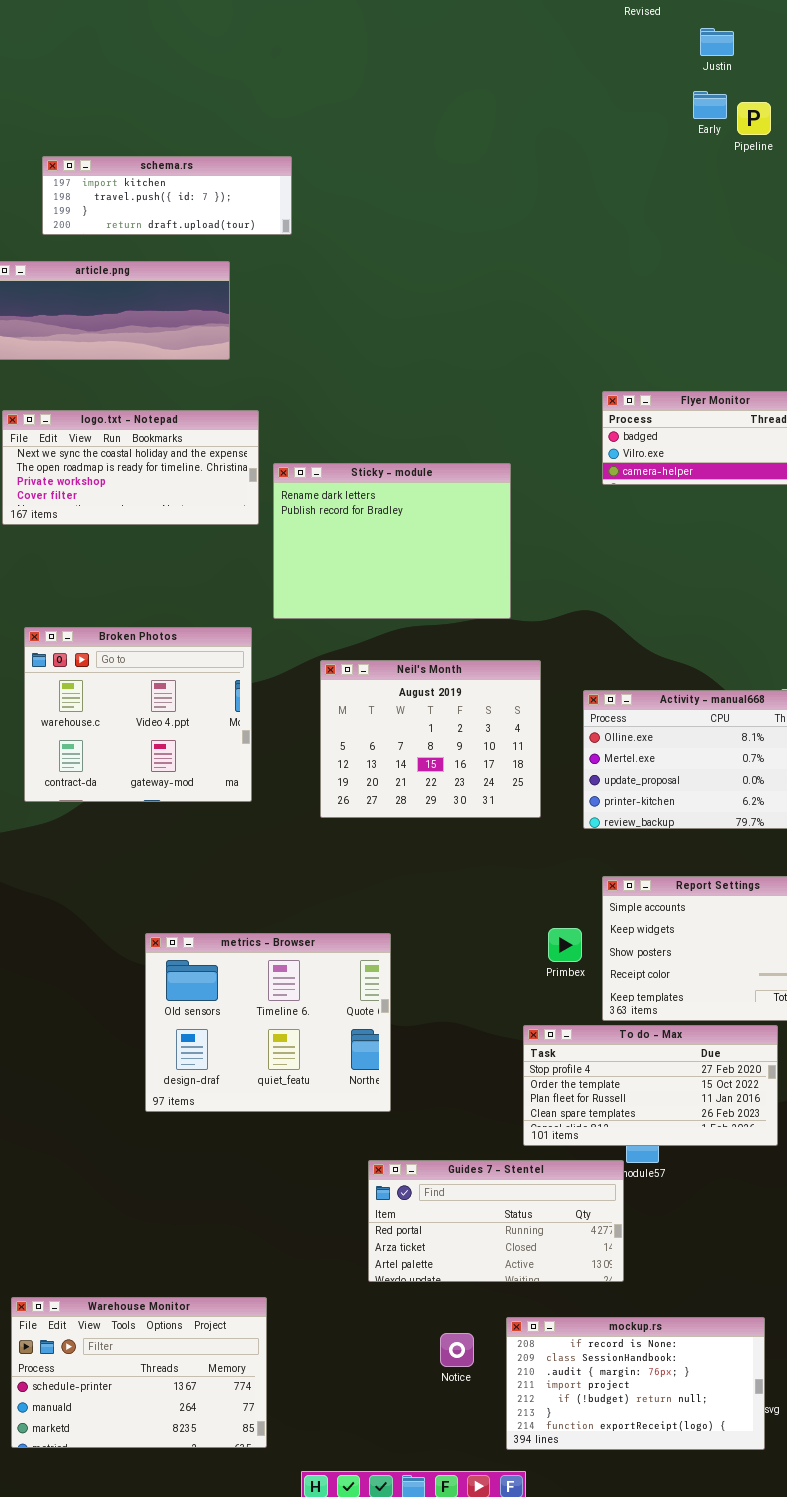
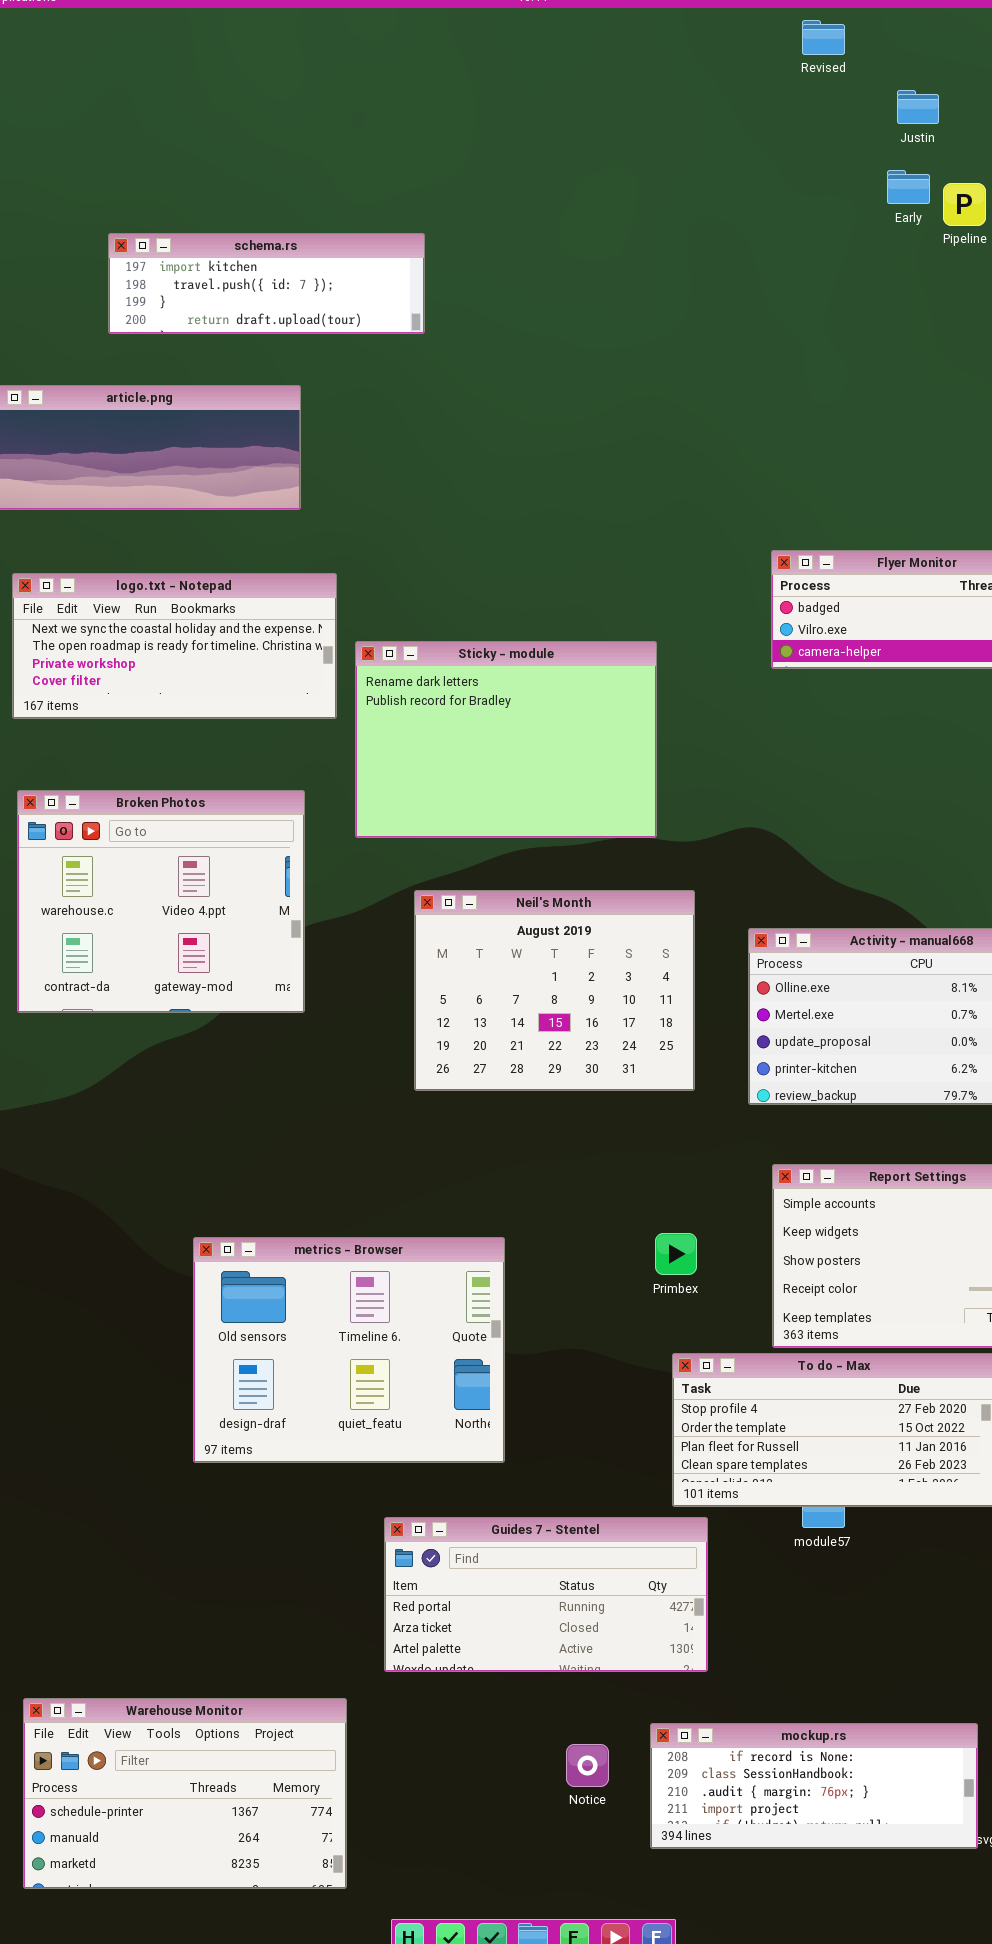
schema.rs: [42,156,292,235] -> [108,233,425,334], moved
Broken Photos: [24,627,252,802] -> [17,790,305,1013], moved
Primbex: [548,928,582,962] -> [655,1233,697,1275], moved
Guides 7 - Stentel: [368,1160,624,1282] -> [384,1517,708,1672], moved
mockup.rs: [506,1317,765,1450] -> [650,1723,978,1849], resized

